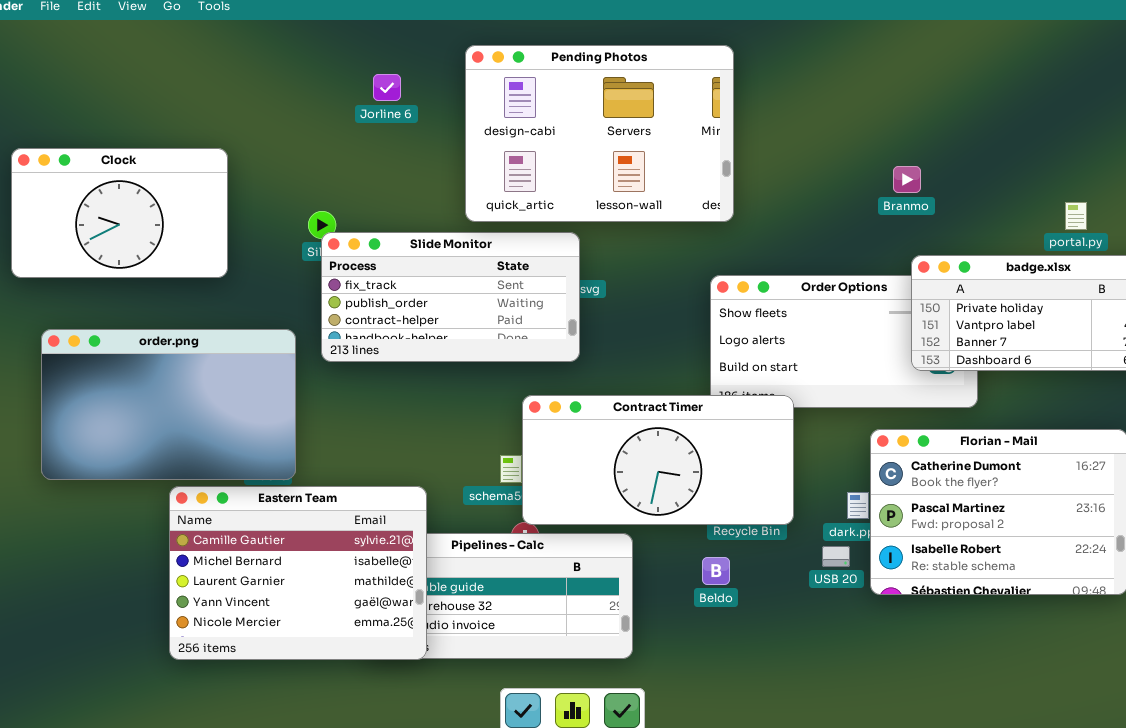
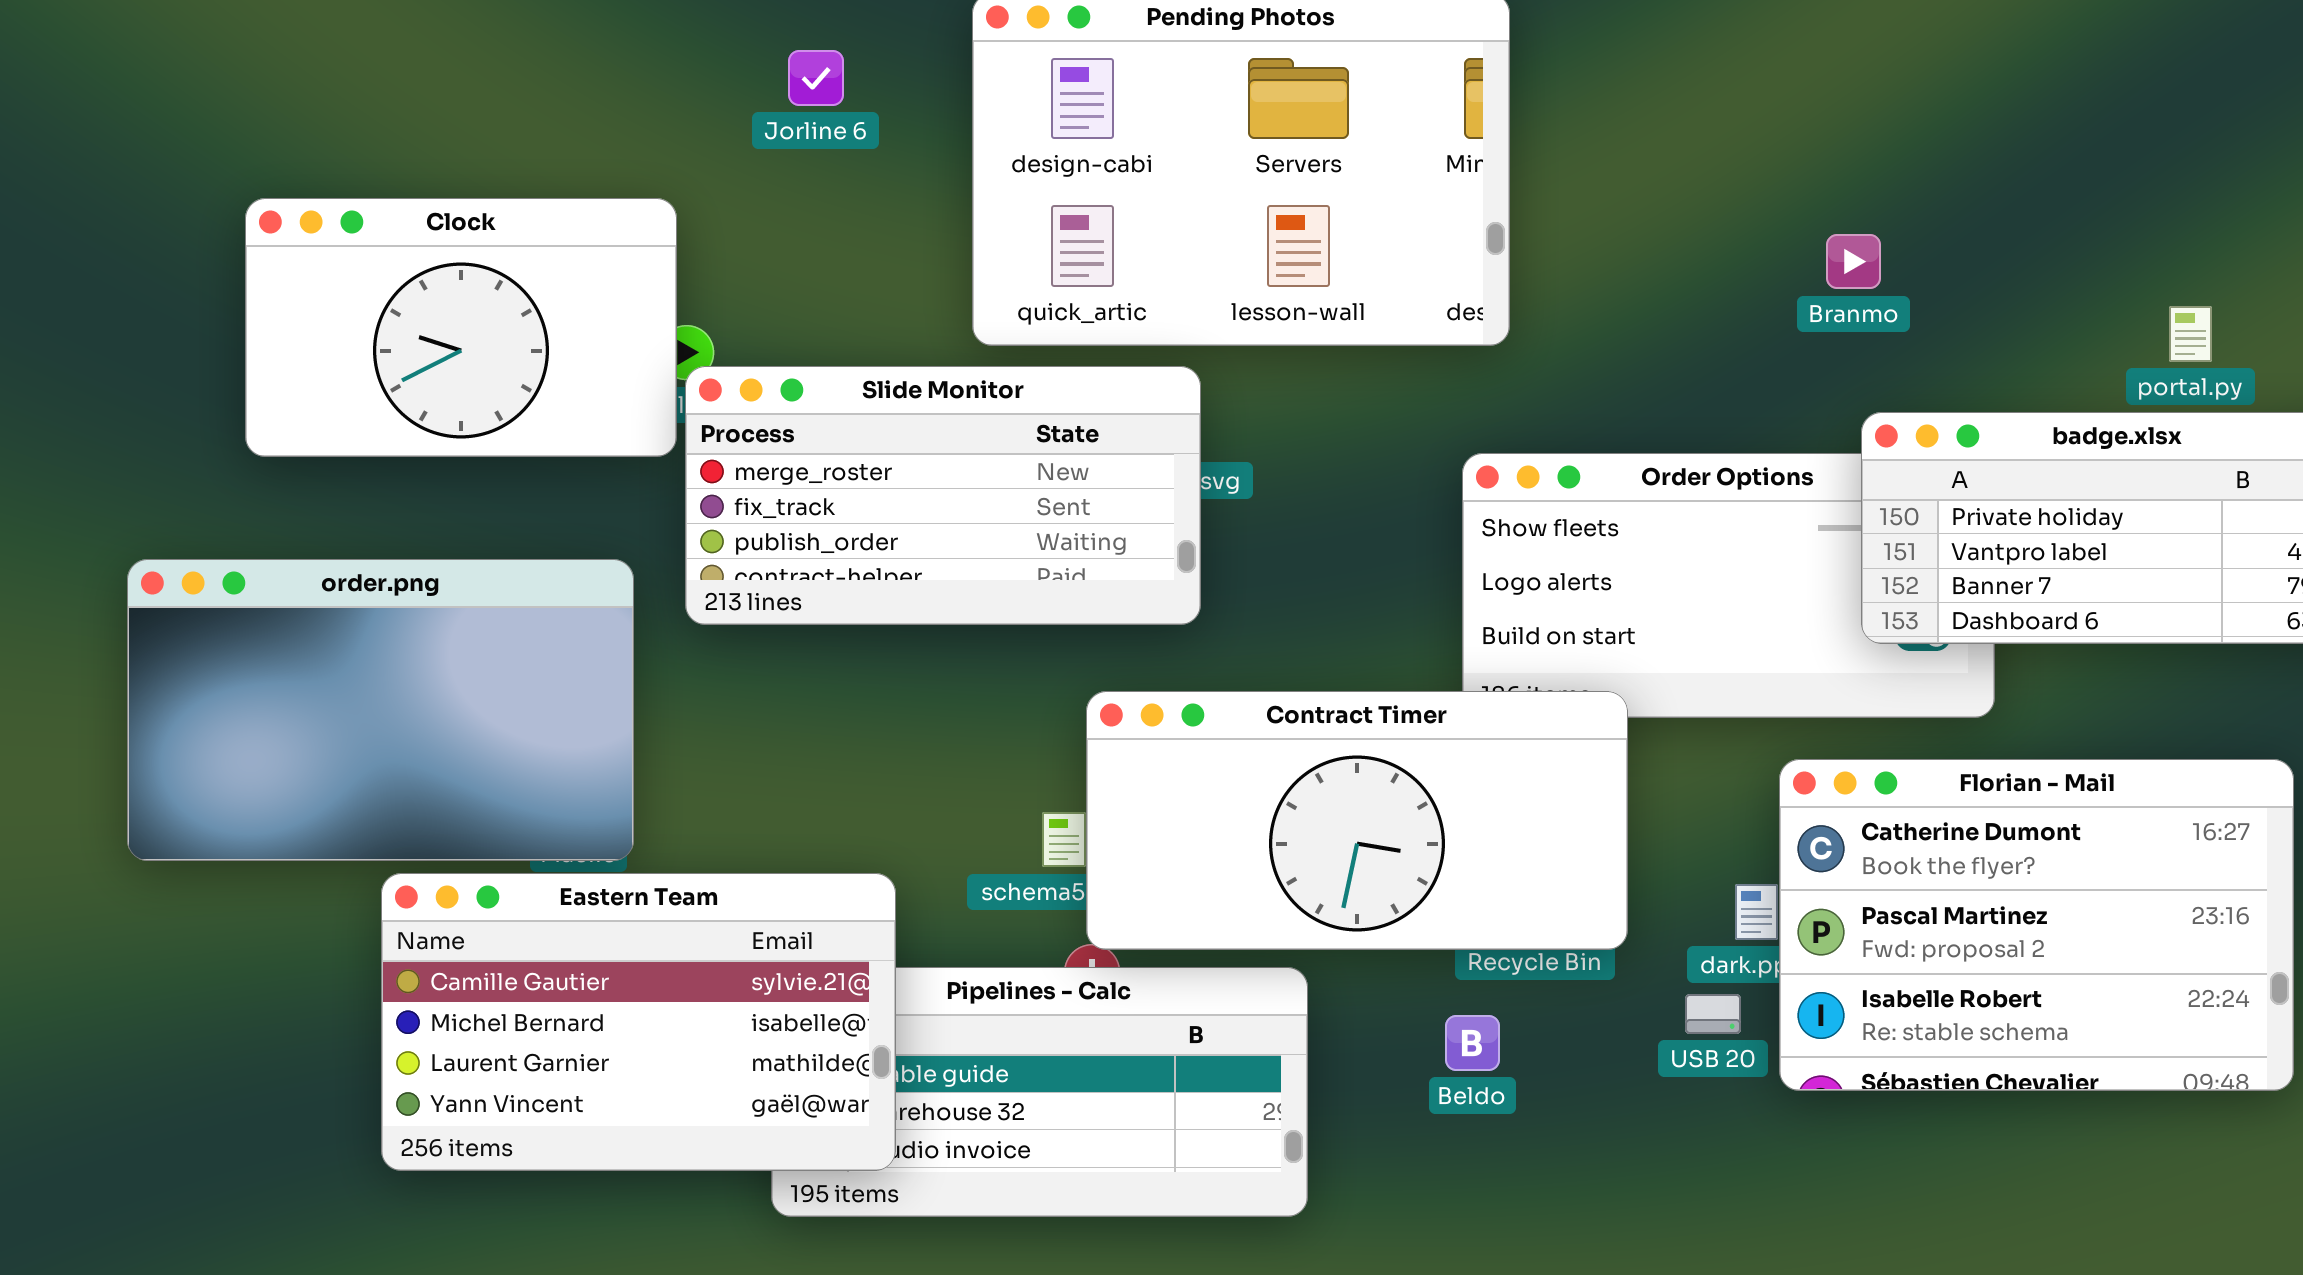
Clock: [11,148,228,278] -> [245,198,677,457], moved
Slide Monitor: [321,232,580,362] -> [685,366,1201,625], scrolled up 1 row
Eastern Team: [169,486,427,660] -> [381,873,896,1171], resized

